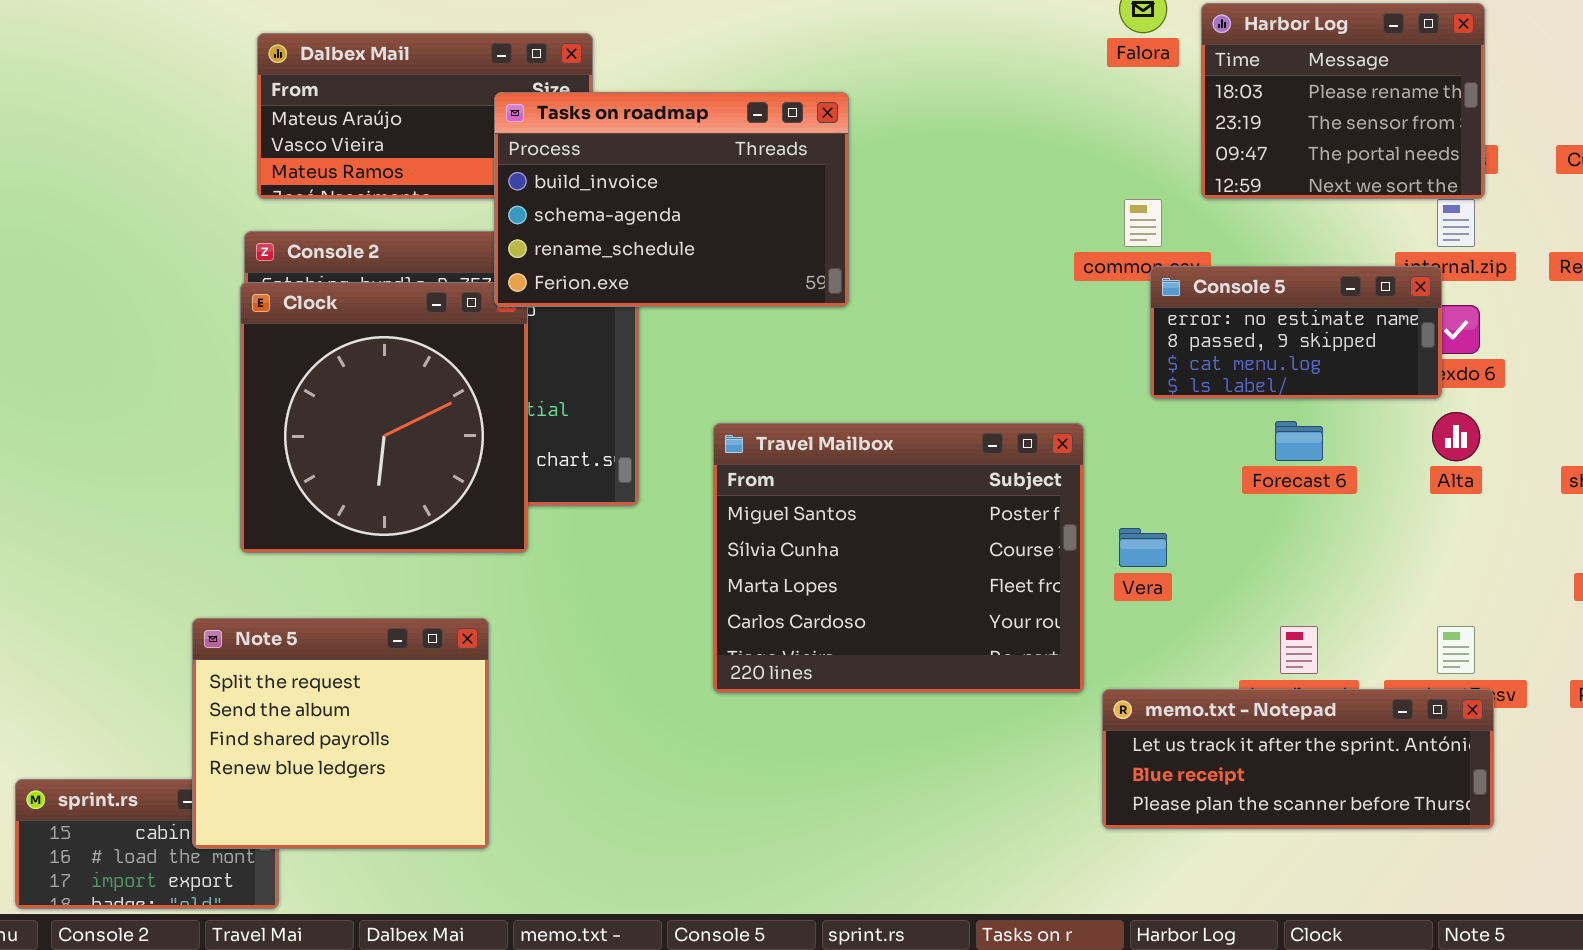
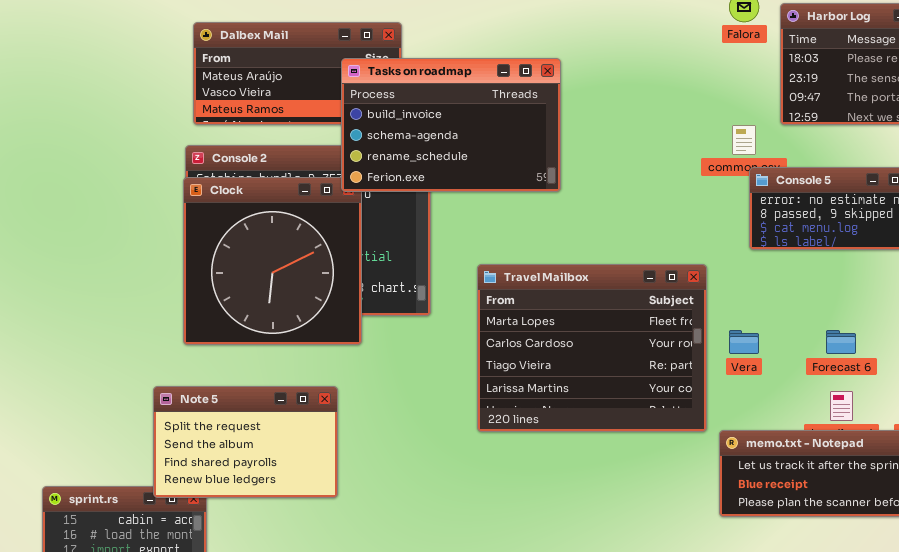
Forecast 6: [1275,421,1323,461] -> [826,330,856,354], moved
Travel Mailbox: [713,423,1084,693] -> [477,264,707,432], scrolled down 2 rows
Note 5: [192,618,489,849] -> [153,386,338,498], resized

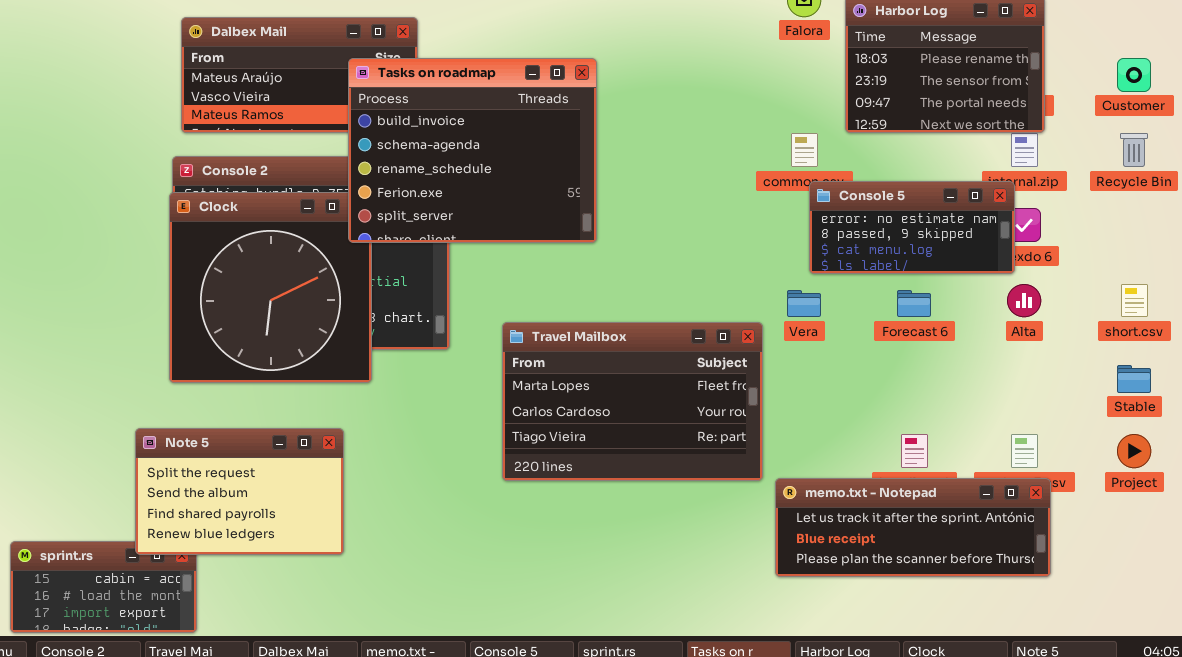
Tasks on roadmap: [341,58,561,192] -> [348,58,597,243], resized
Travel Mailbox: [477,264,707,432] -> [502,322,763,481], resized
Vera: [729,330,759,354] -> [787,290,821,317], moved
Forecast 6: [826,330,856,354] -> [897,290,931,317], moved

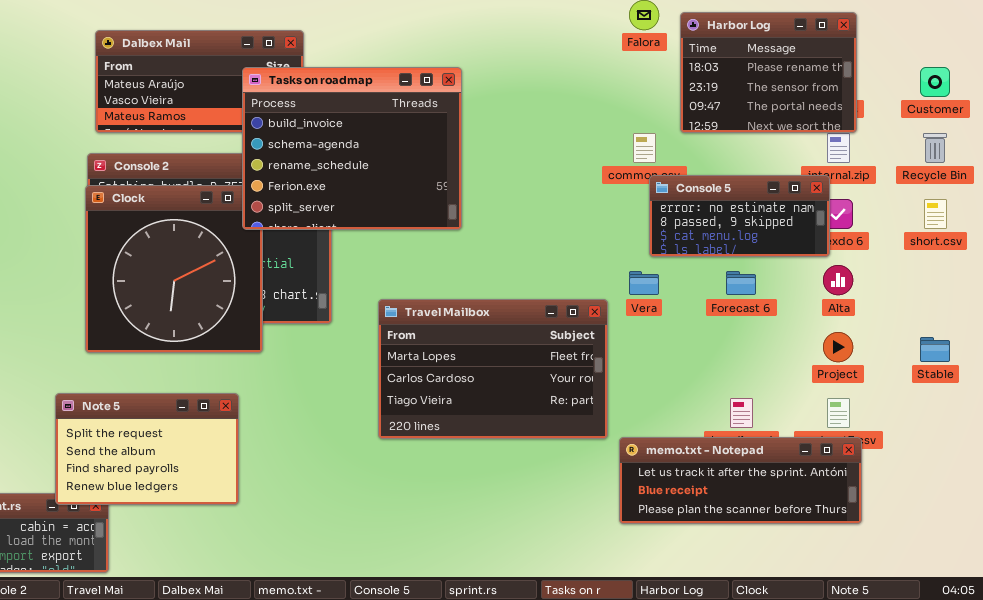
short.csv: [1121,284,1148,317] -> [924,199,947,229], moved
Project: [1117,434,1151,468] -> [823,332,853,362], moved

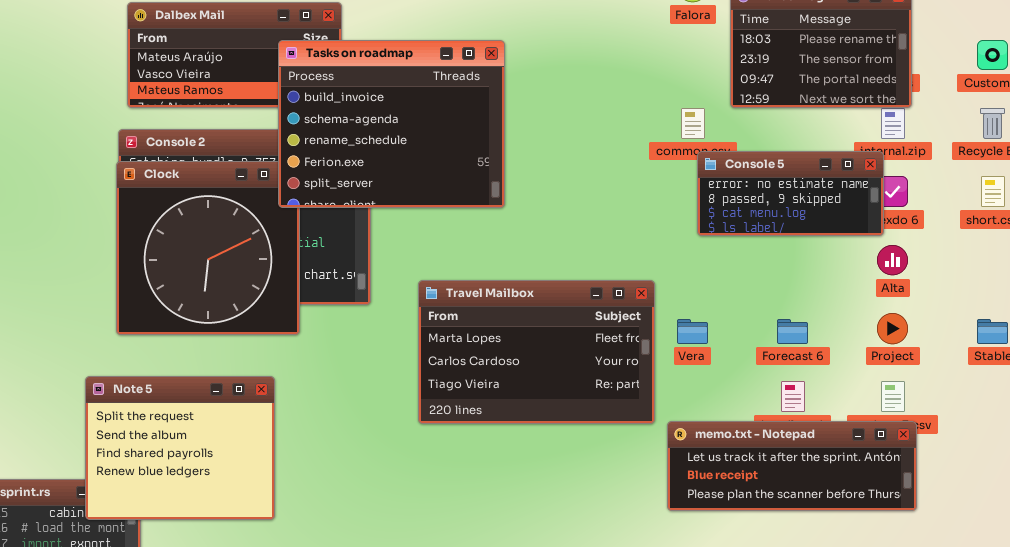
Vera: [629,271,659,295] -> [677,319,708,344], moved
Forecast 6: [726,271,756,295] -> [777,319,808,344], moved
Note 5: [55,393,239,505] -> [85,376,275,520], resized

